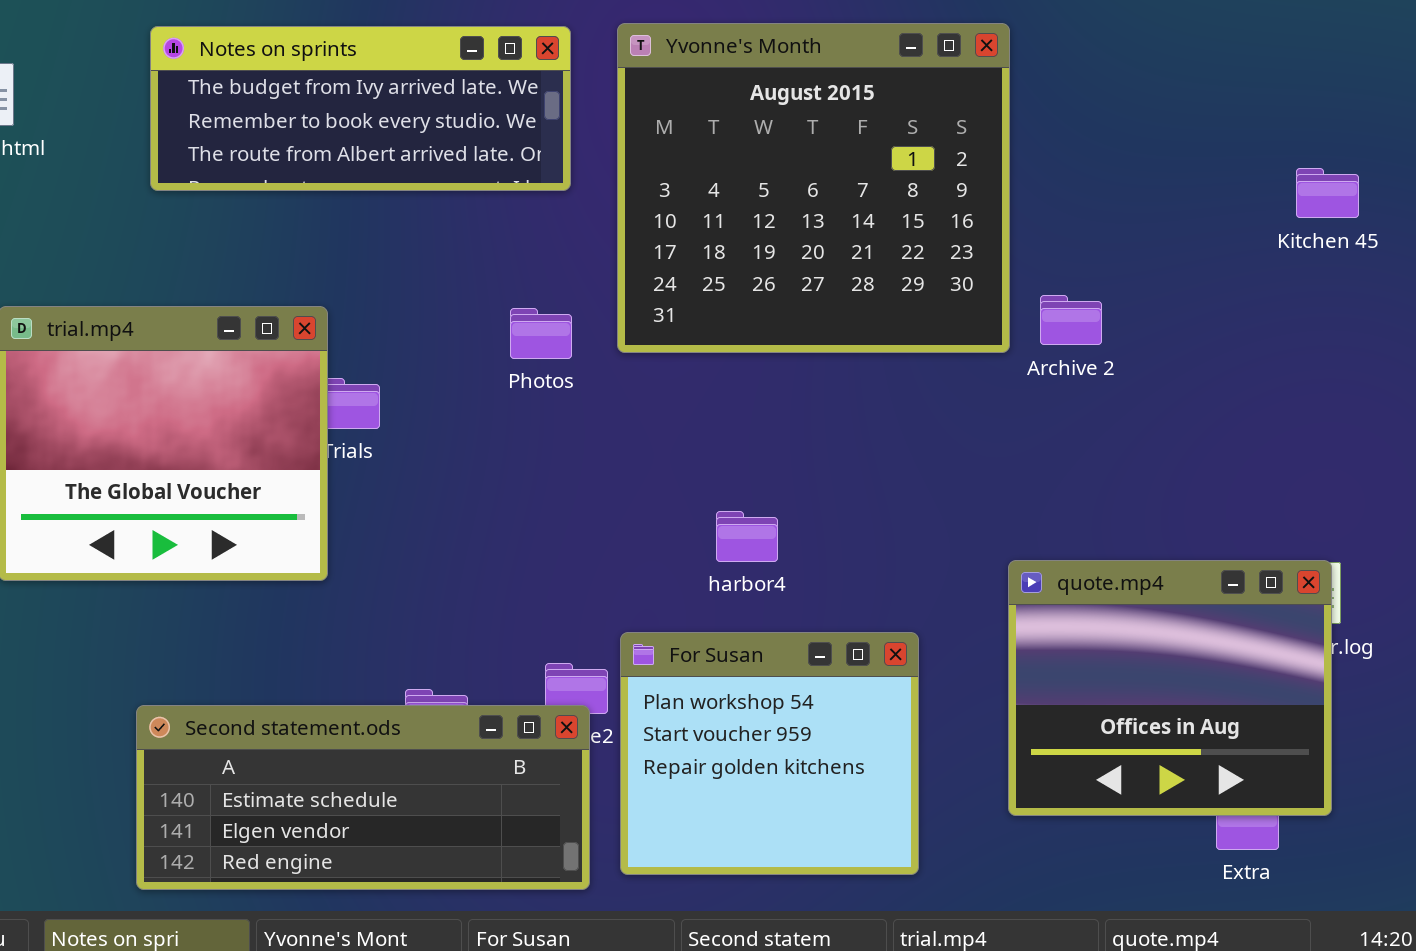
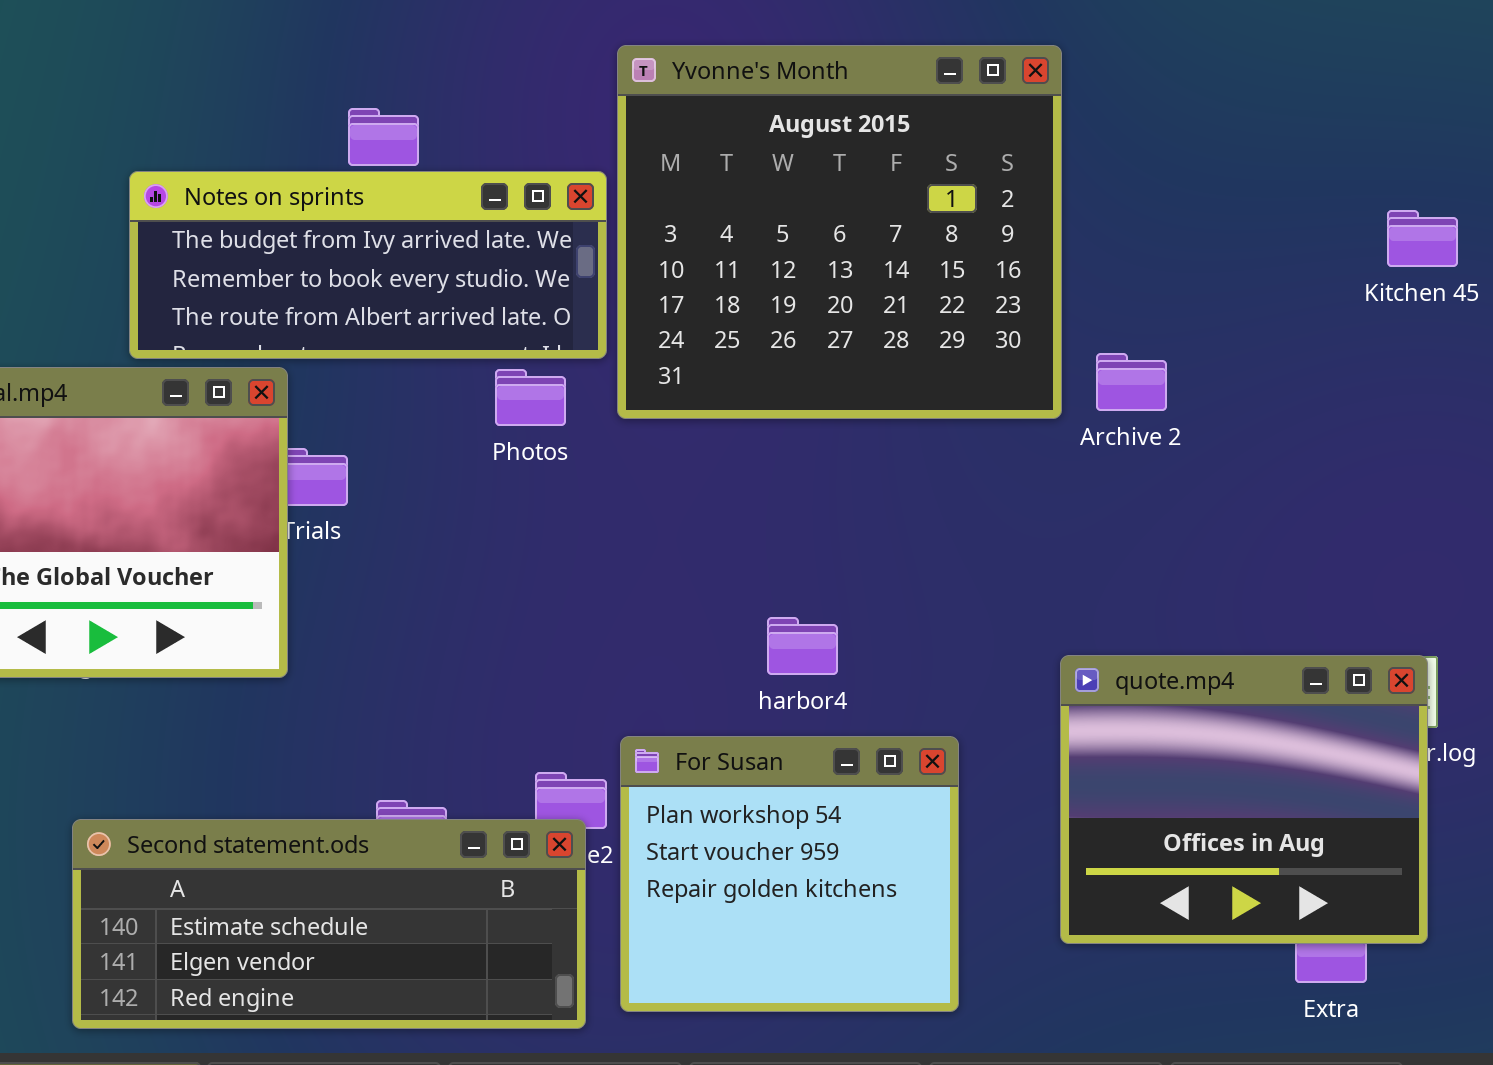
Notes on sprints: [150,26,571,191] -> [129,171,607,359], moved
harbor4: [716,511,778,562] -> [767,617,838,675], moved

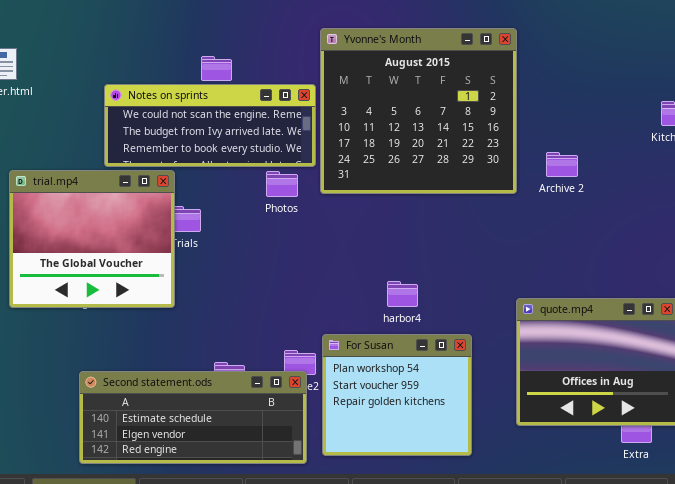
Notes on sprints: [129,171,607,359] -> [104,84,316,167], scrolled up 1 row
Archive 2: [1096,353,1167,411] -> [546,152,578,177], moved

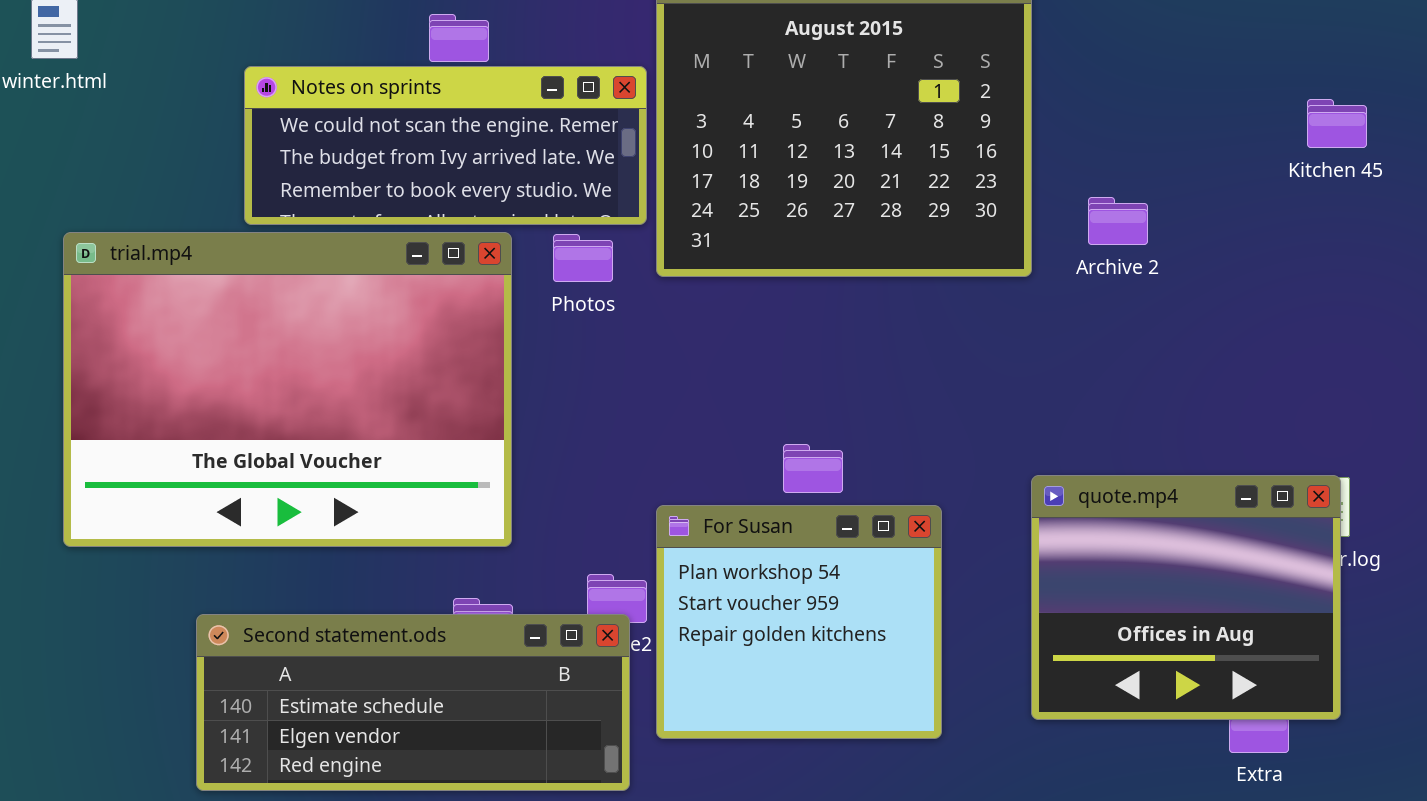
trial.mp4: [9,170,175,308] -> [63,232,512,547], resized
For Susan: [322,334,472,456] -> [656,505,942,739], moved

